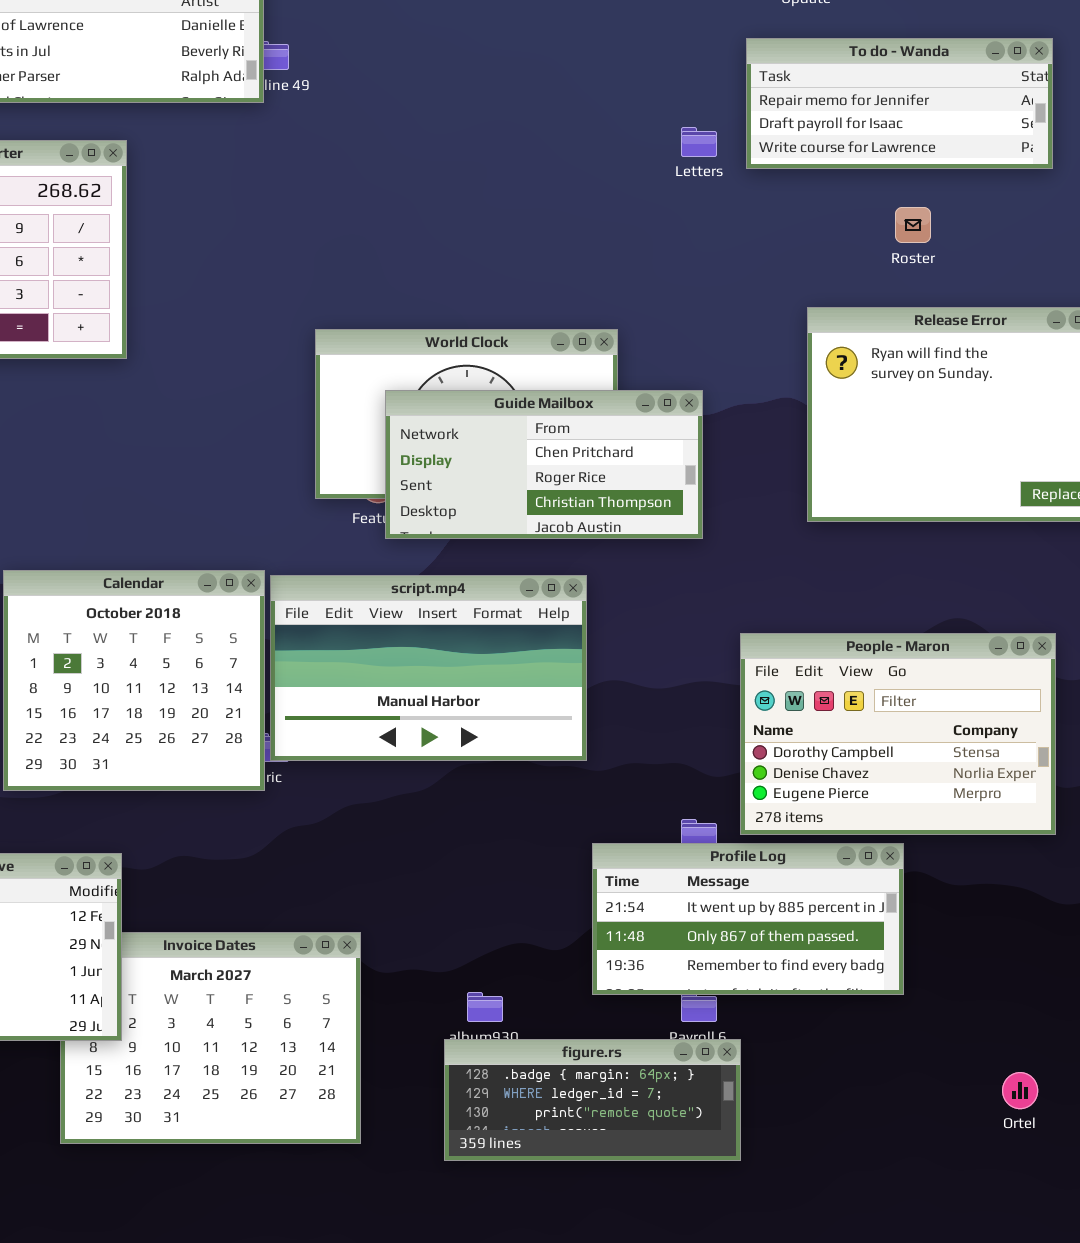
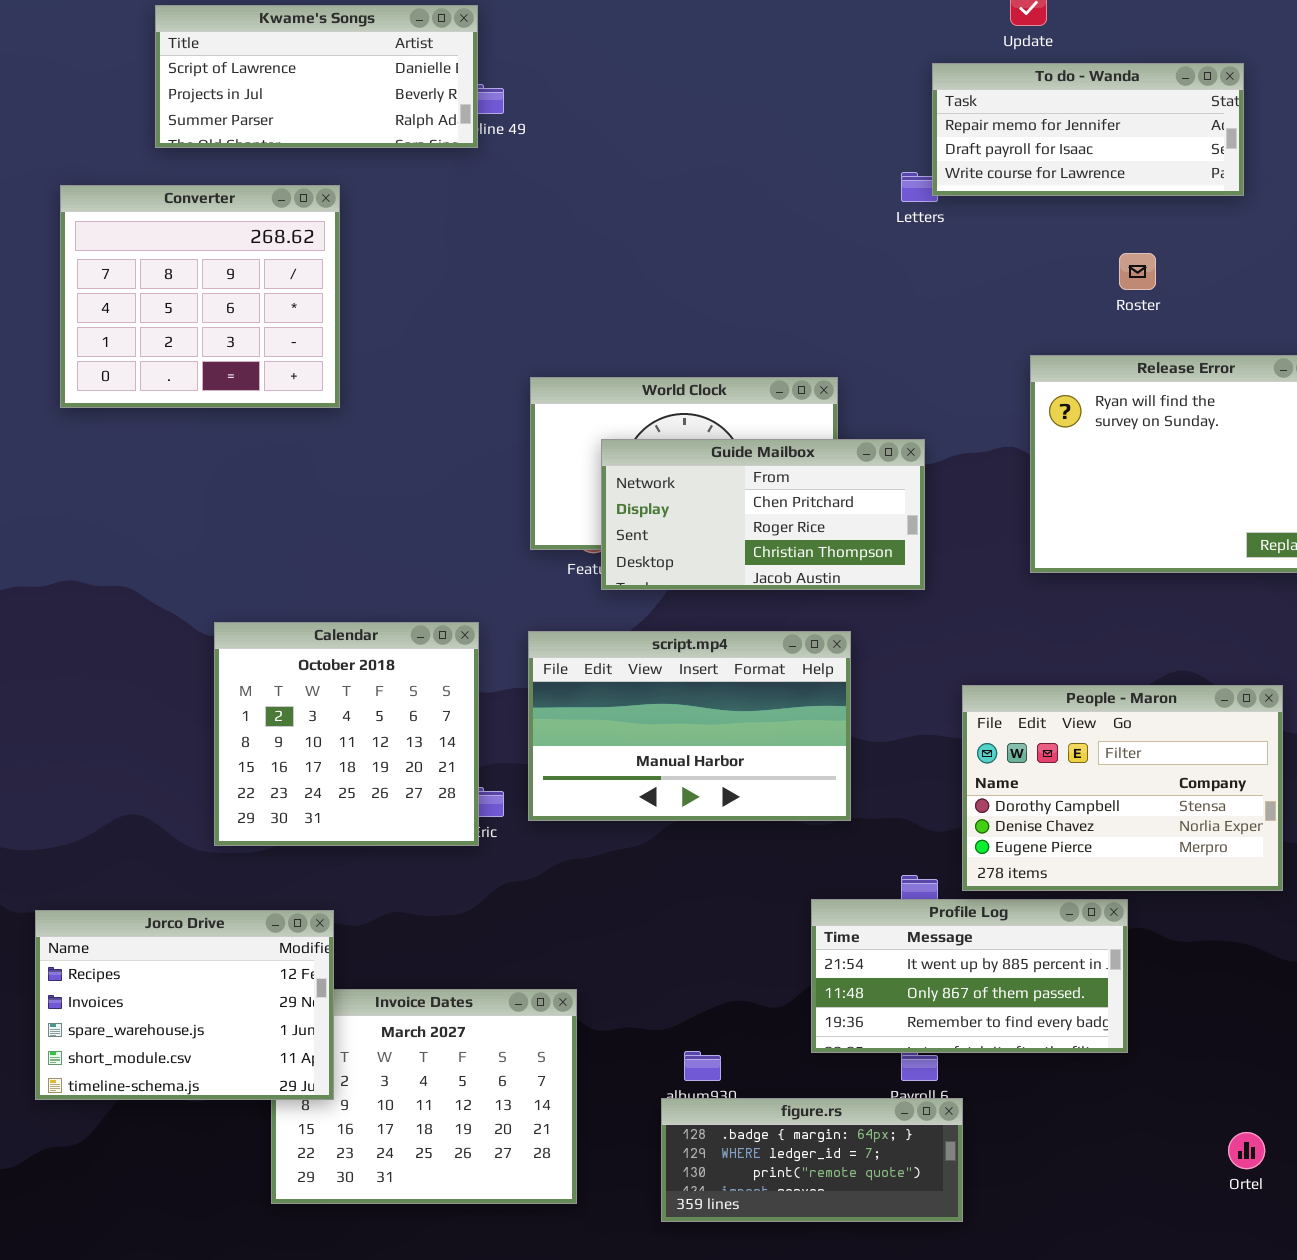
To do - Wanda: [746,38,1053,169] -> [932,63,1244,196], moved
script.mp4: [270,575,587,761] -> [528,631,851,821], moved

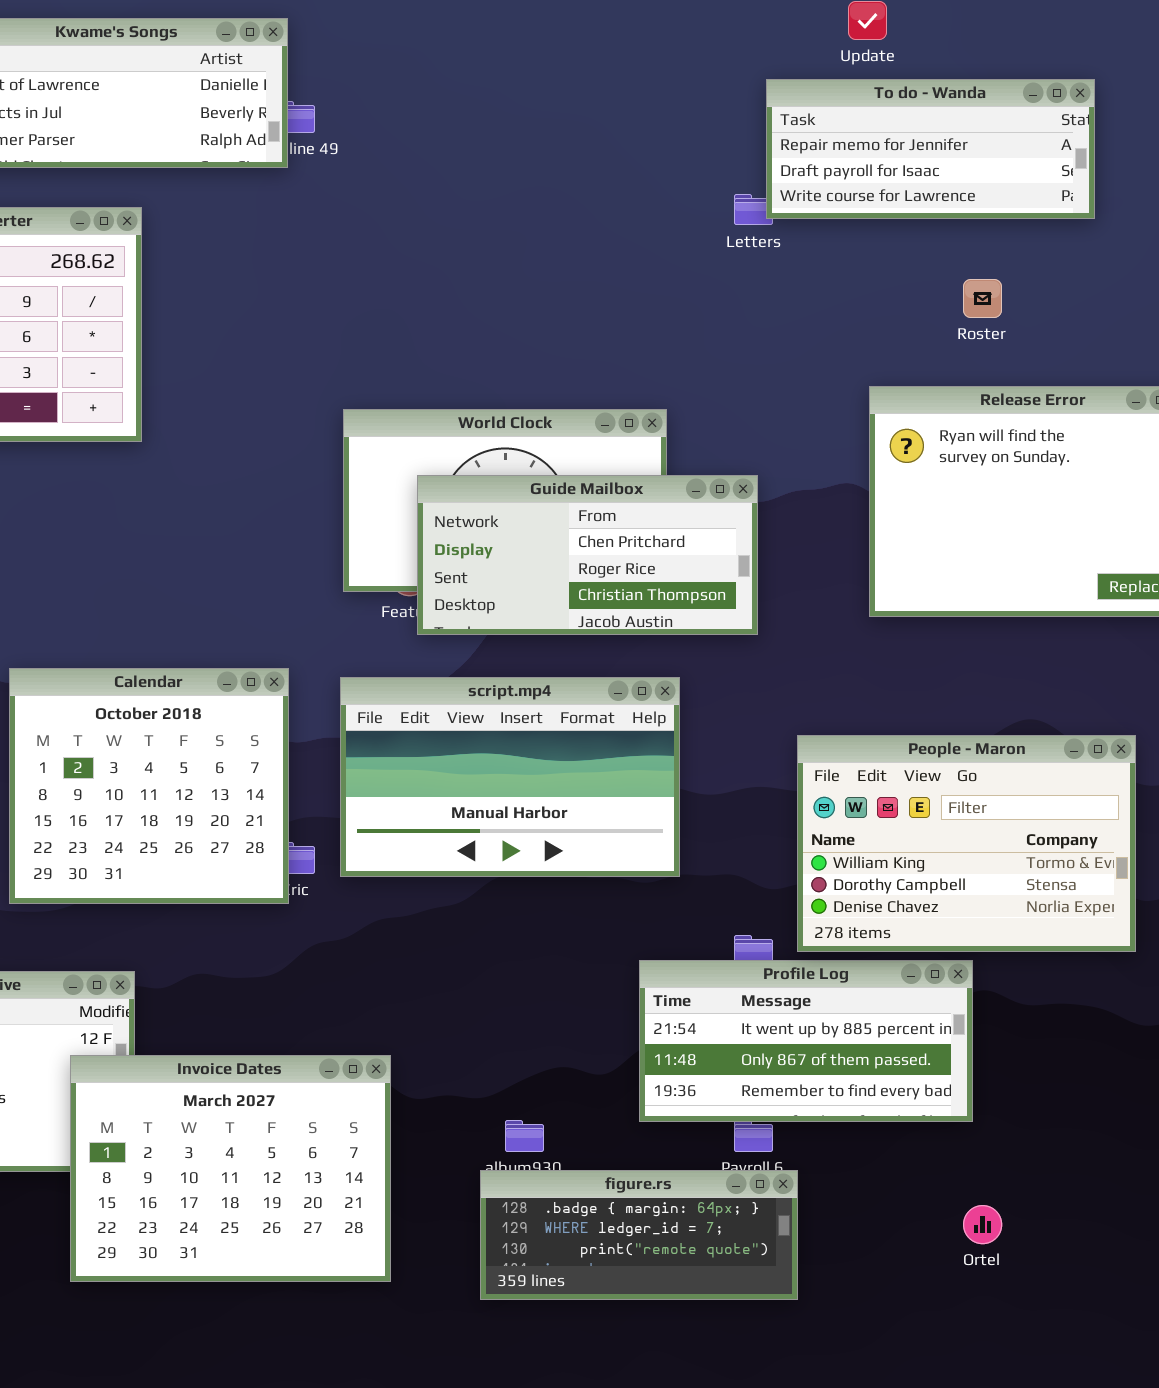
People - Maron: [962,685,1283,891] -> [797,735,1136,952], scrolled up 1 row
Invoice Dates: [271,989,577,1204] -> [70,1055,391,1282], raised
Ortel: [1228,1132,1265,1169] -> [963,1205,1002,1244], moved

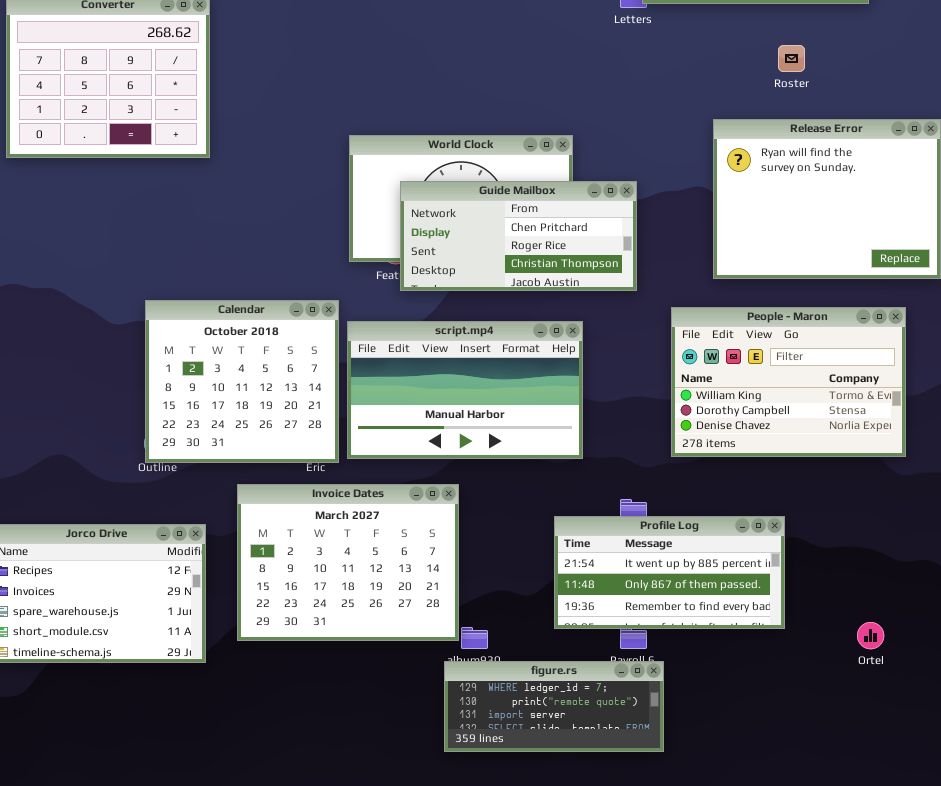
Calendar: [9,668,289,904] -> [145,300,339,463], moved
People - Maron: [797,735,1136,952] -> [671,307,906,457], moved
Invoice Dates: [70,1055,391,1282] -> [237,484,459,641], moved
figure.rs: [480,1170,798,1300] -> [444,661,664,752], scrolled down 1 row
Ortel: [963,1205,1002,1244] -> [857,622,884,649], moved

